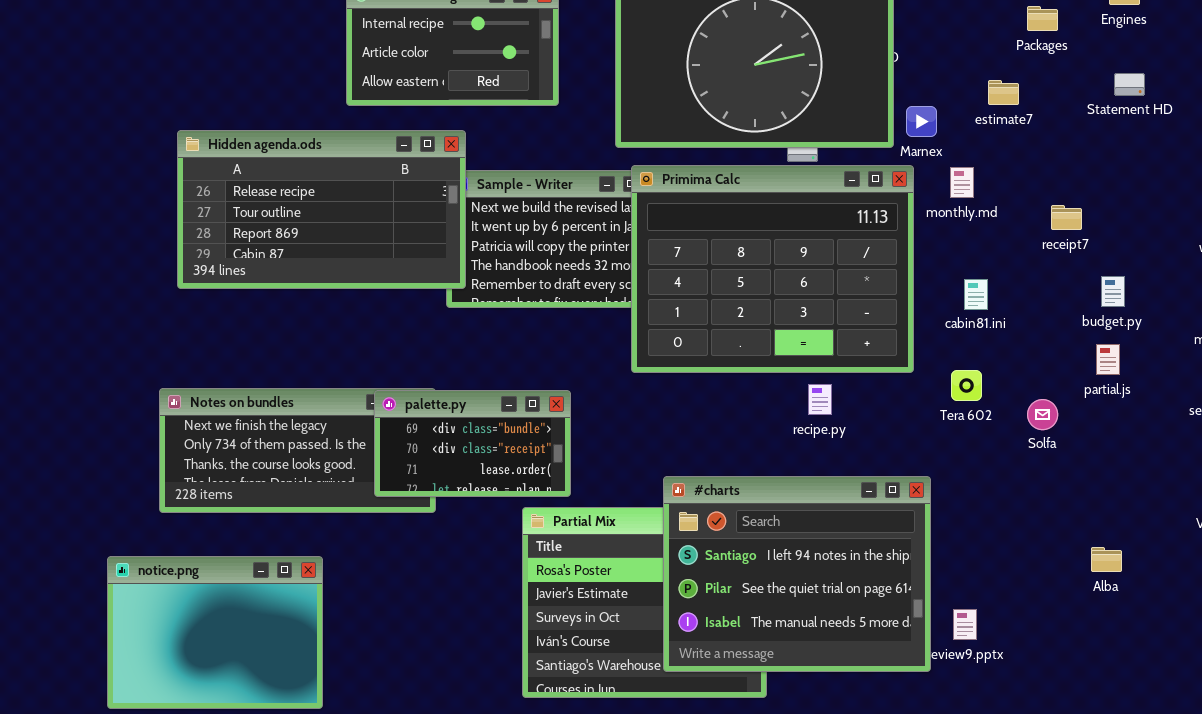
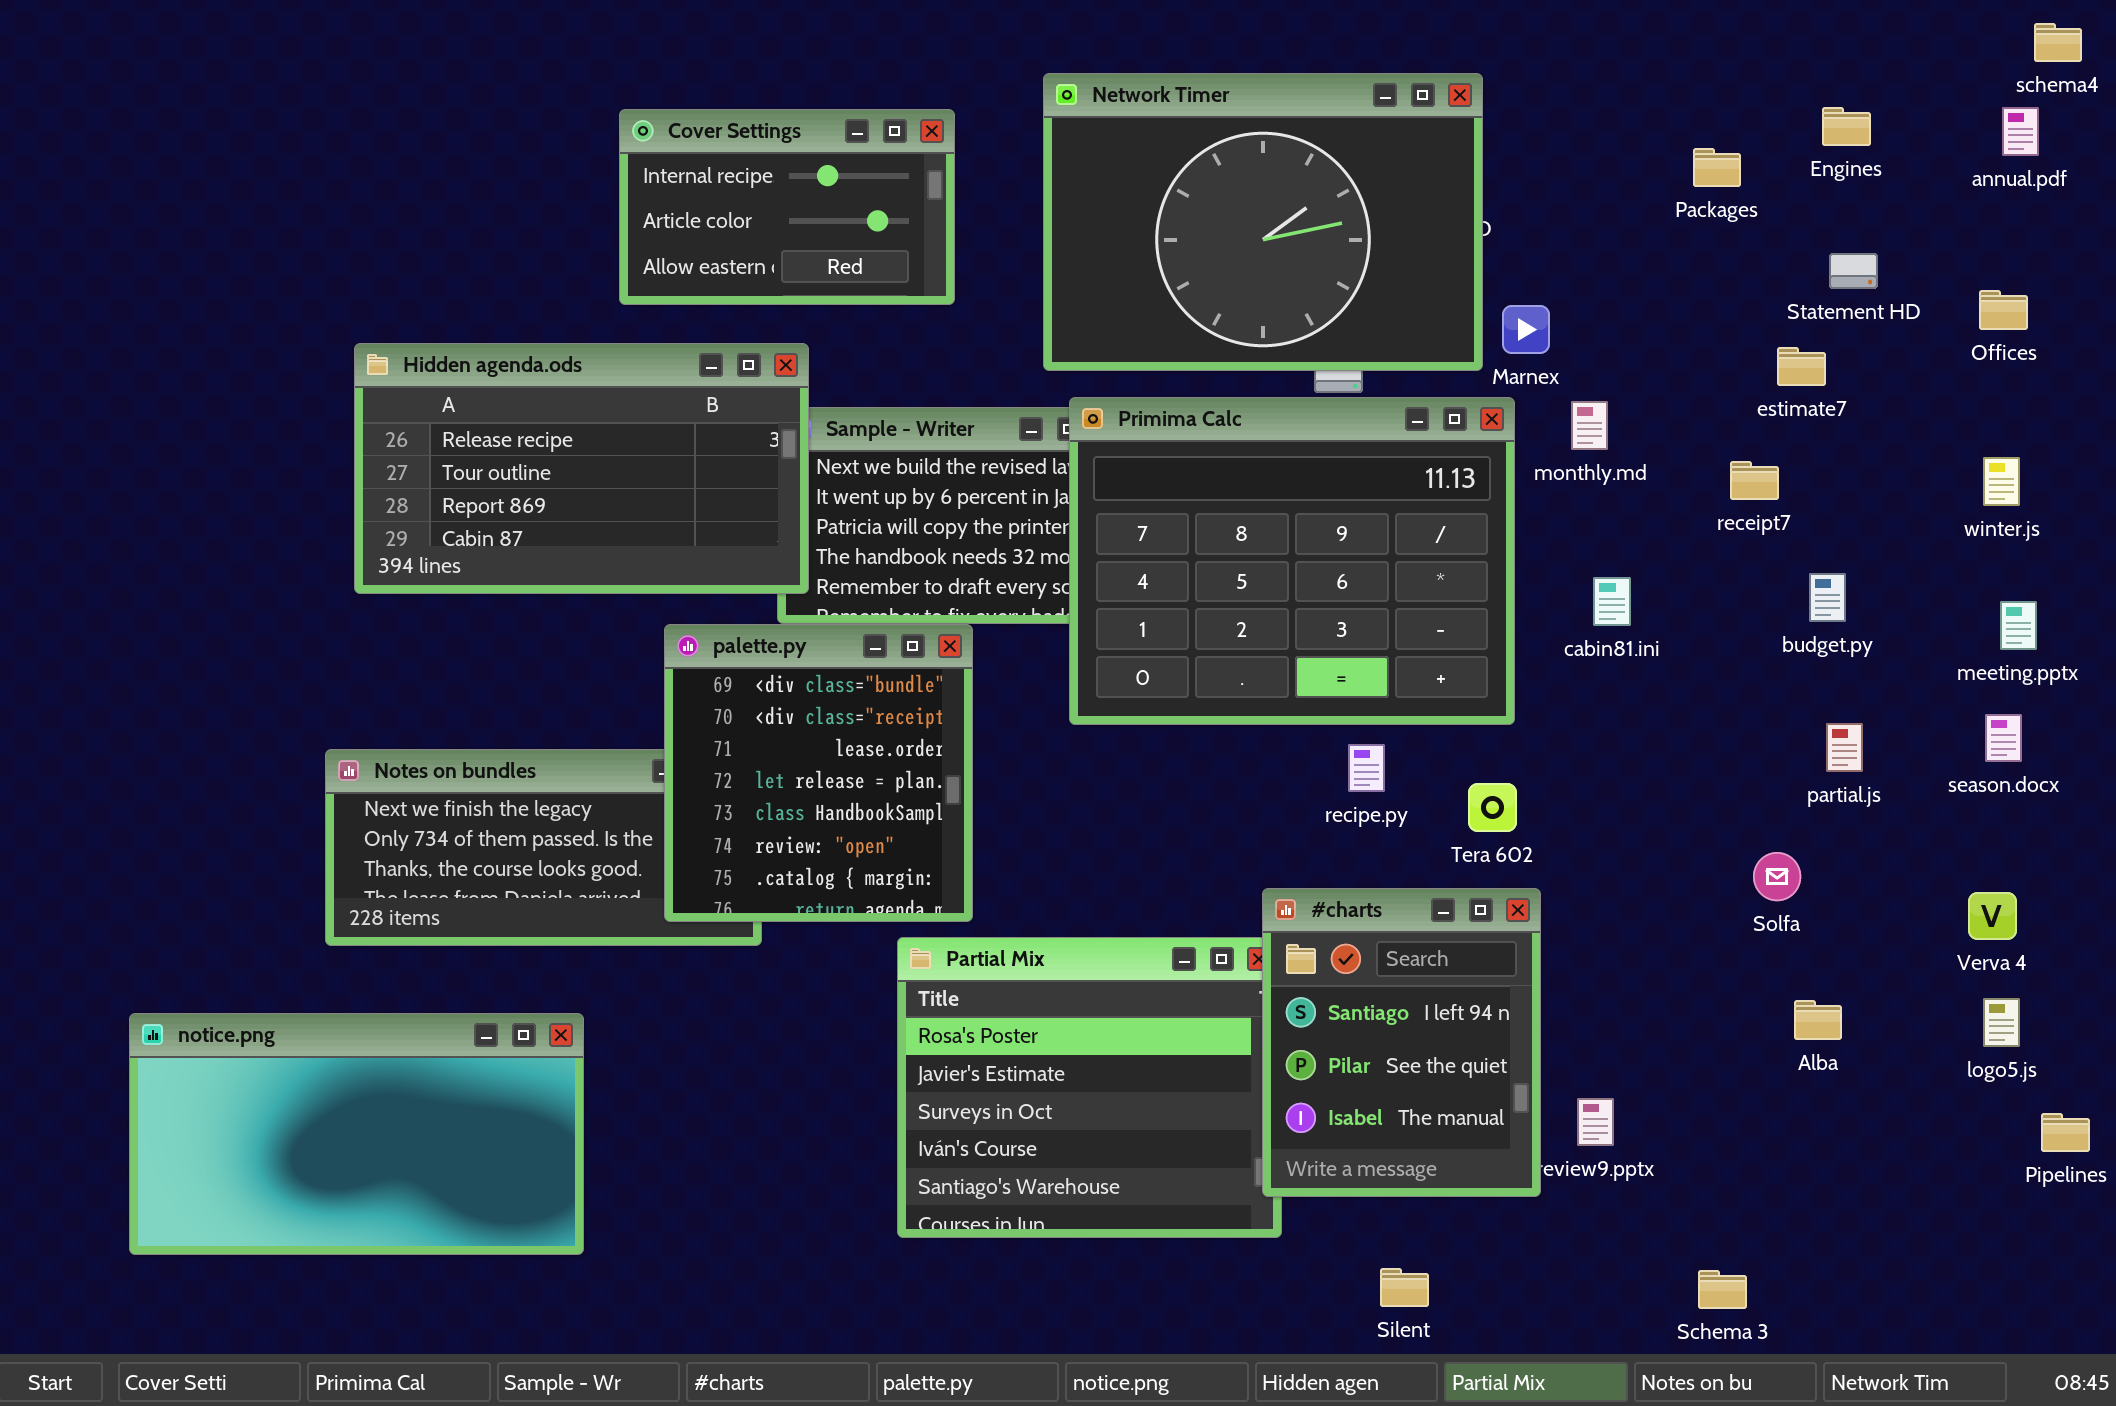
estimate7: [988,80,1019,105] -> [1777,347,1826,386], moved
partial.js: [1096,344,1120,375] -> [1826,723,1863,772], moved
Tera 602: [951,370,982,401] -> [1468,783,1517,832], moved
palette.py: [374,390,571,497] -> [664,624,973,922], resized
Solfa: [1027,399,1058,430] -> [1753,852,1801,901], moved
#charts: [663,476,931,672] -> [1262,888,1541,1197], resized
notice.png: [107,556,323,709] -> [129,1013,584,1255], resized

